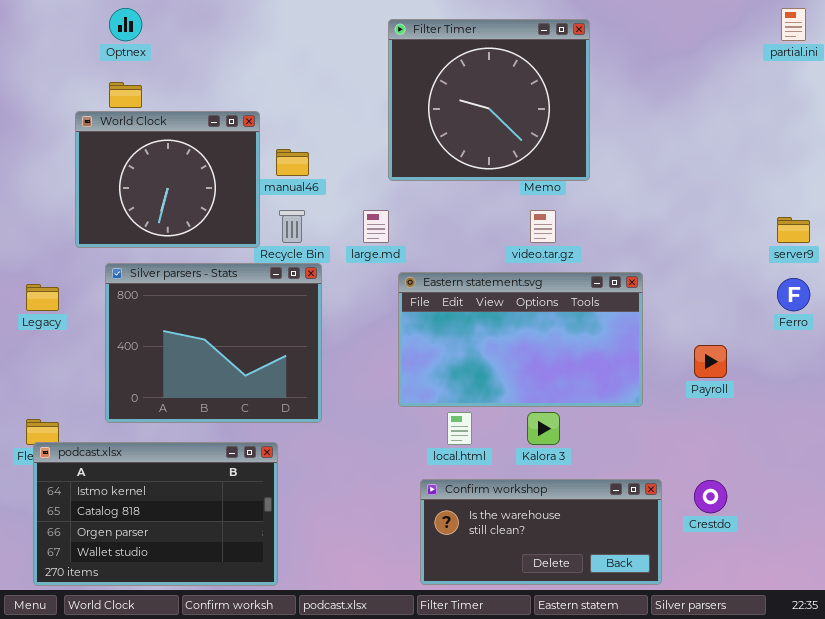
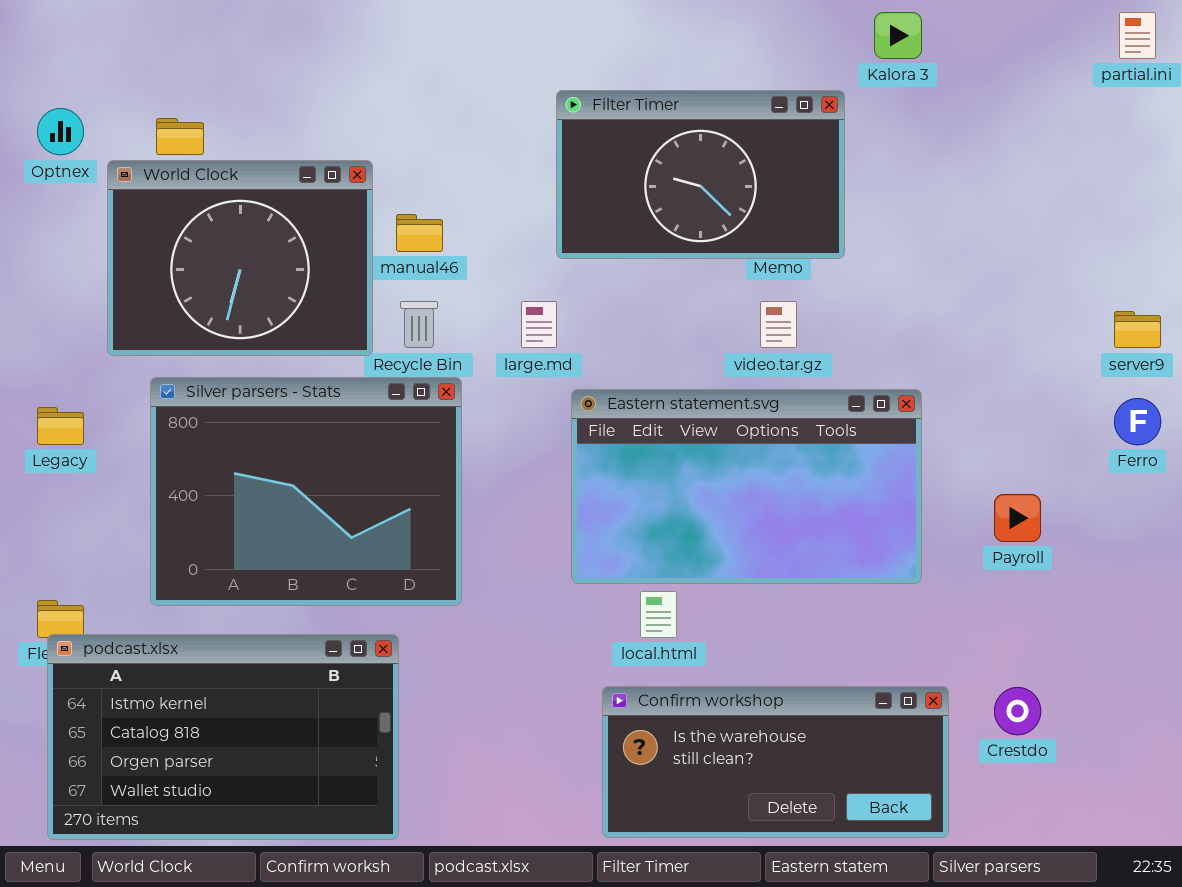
Optnex: [109,8,142,41] -> [37,108,84,155], moved
Filter Timer: [388,19,590,181] -> [556,90,845,259], resized
Kalora 3: [527,412,560,445] -> [874,12,922,59], moved

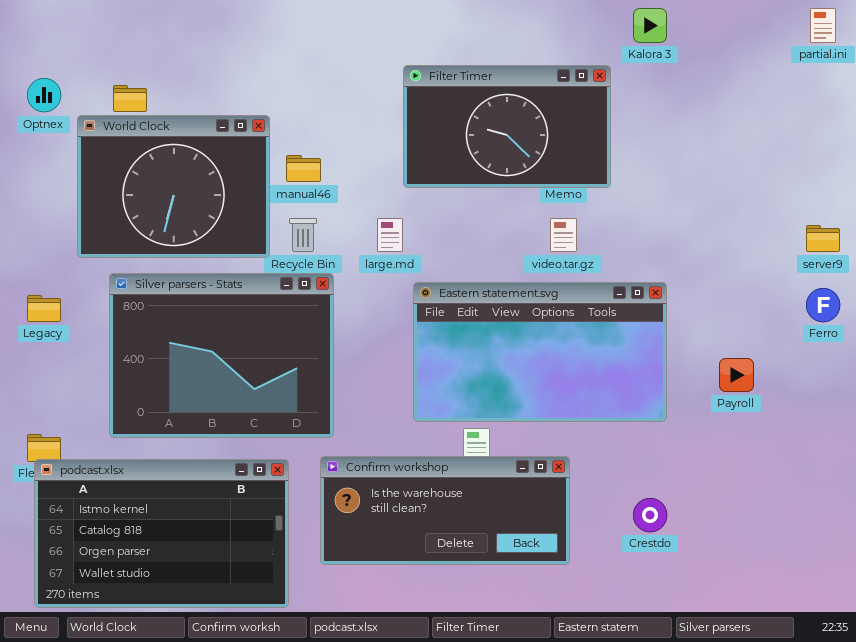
Confirm workshop: [602,686,949,838] -> [320,456,570,565], moved
Crestdo: [994,687,1041,735] -> [633,498,667,532], moved

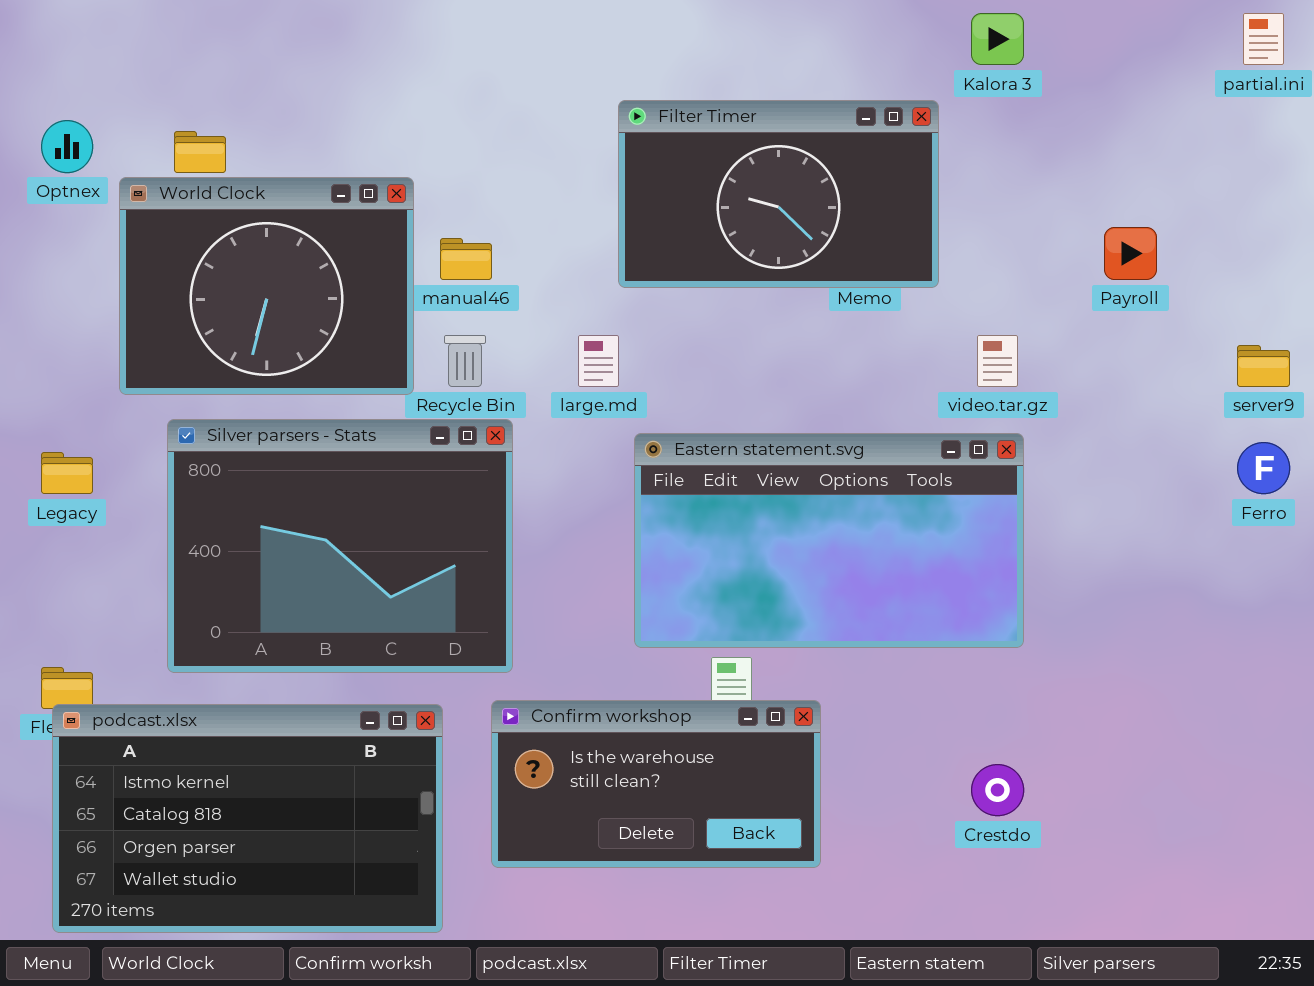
video.tar.gz: [550,218,577,252] -> [977,335,1018,387], moved
Payroll: [719,358,754,392] -> [1104,227,1157,280], moved
Confirm workshop: [320,456,570,565] -> [491,700,821,868], resized

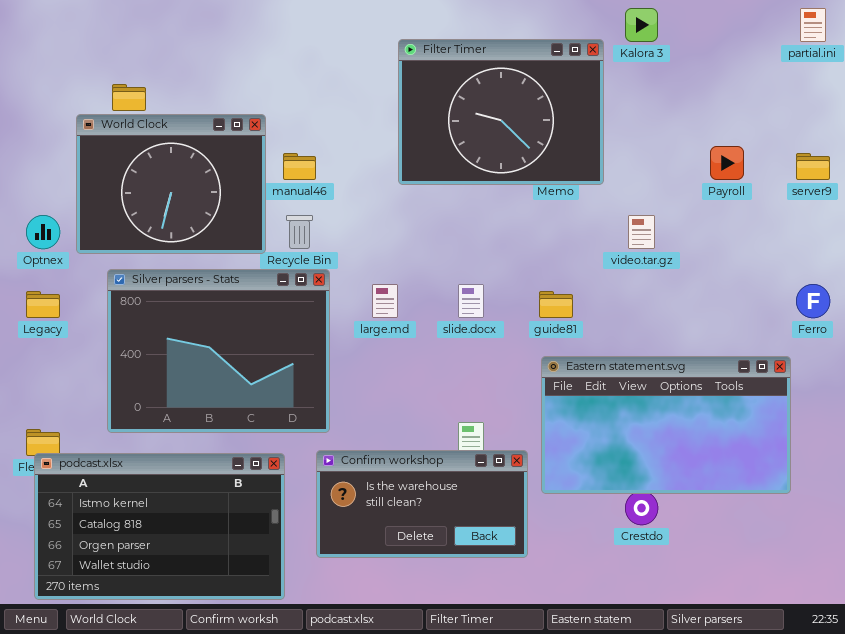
Filter Timer: [618,100,939,288] -> [398,39,604,185], resized
Optnex: [41,120,93,173] -> [26,215,60,249], moved
large.md: [578,335,619,387] -> [372,284,398,318], moved
server9: [1237,345,1290,387] -> [796,153,830,180], moved
Eastern statement.svg: [634,433,1024,648] -> [541,356,791,494], moved

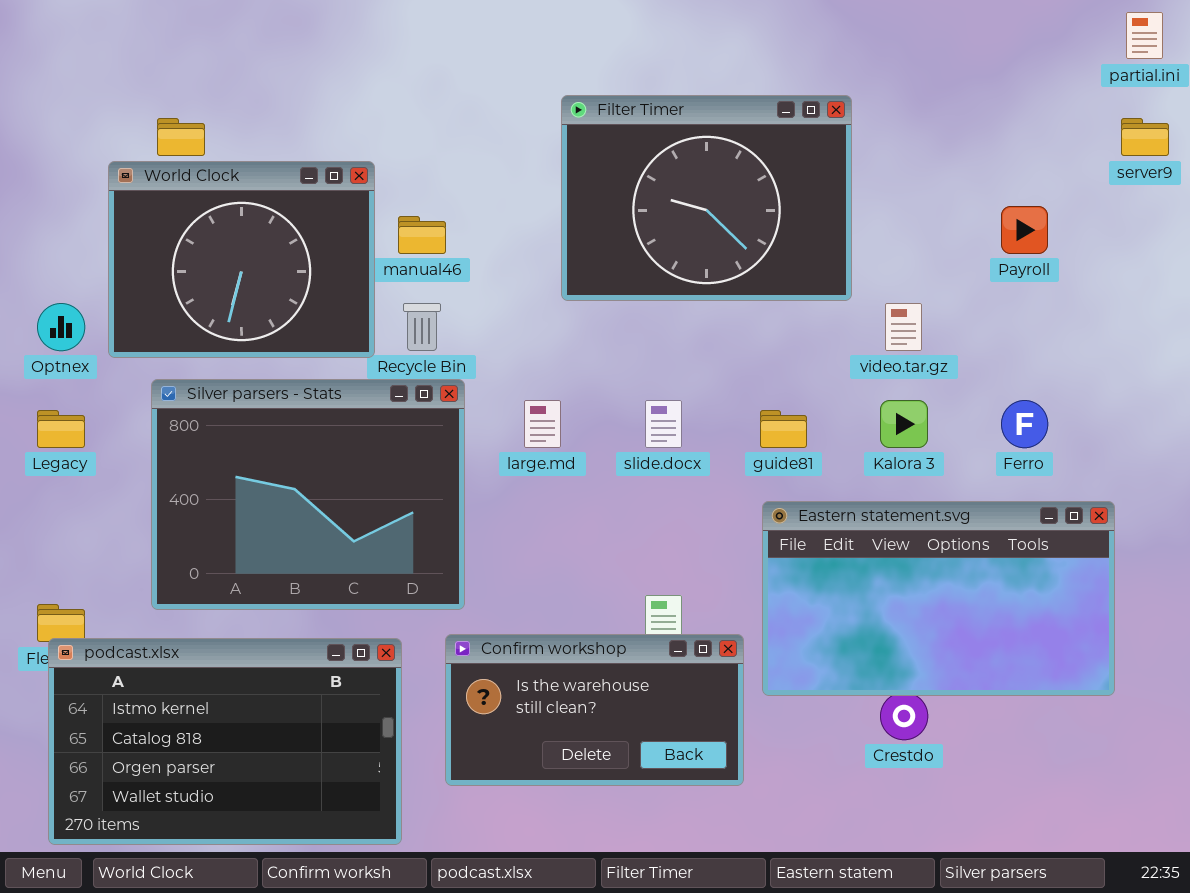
Kalora 3: [625,8,658,42] -> [880,400,928,448], moved
Filter Timer: [398,39,604,185] -> [561,95,852,301], moved
server9: [796,153,830,180] -> [1121,118,1169,156], moved
Ferro: [796,284,830,318] -> [1001,400,1048,448], moved

